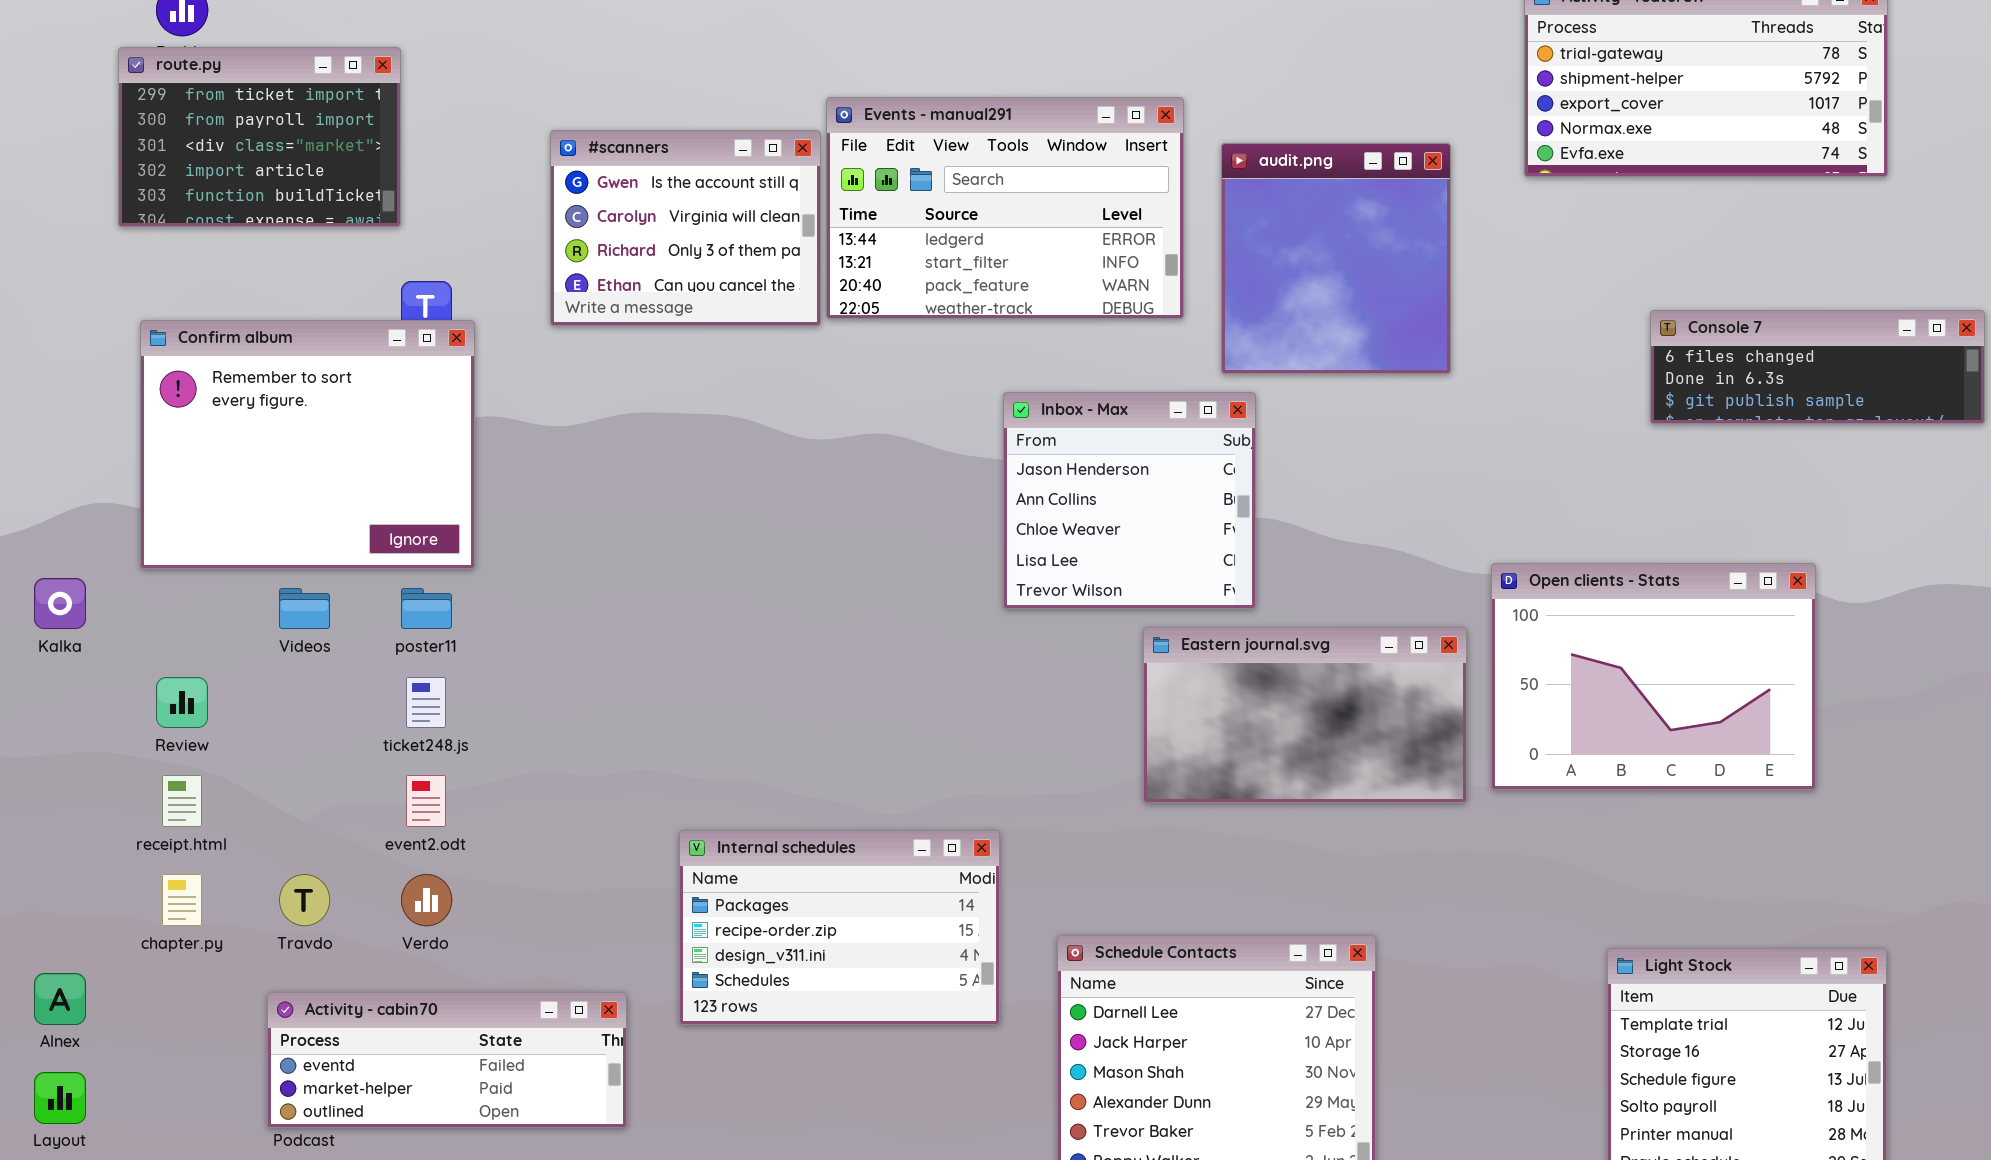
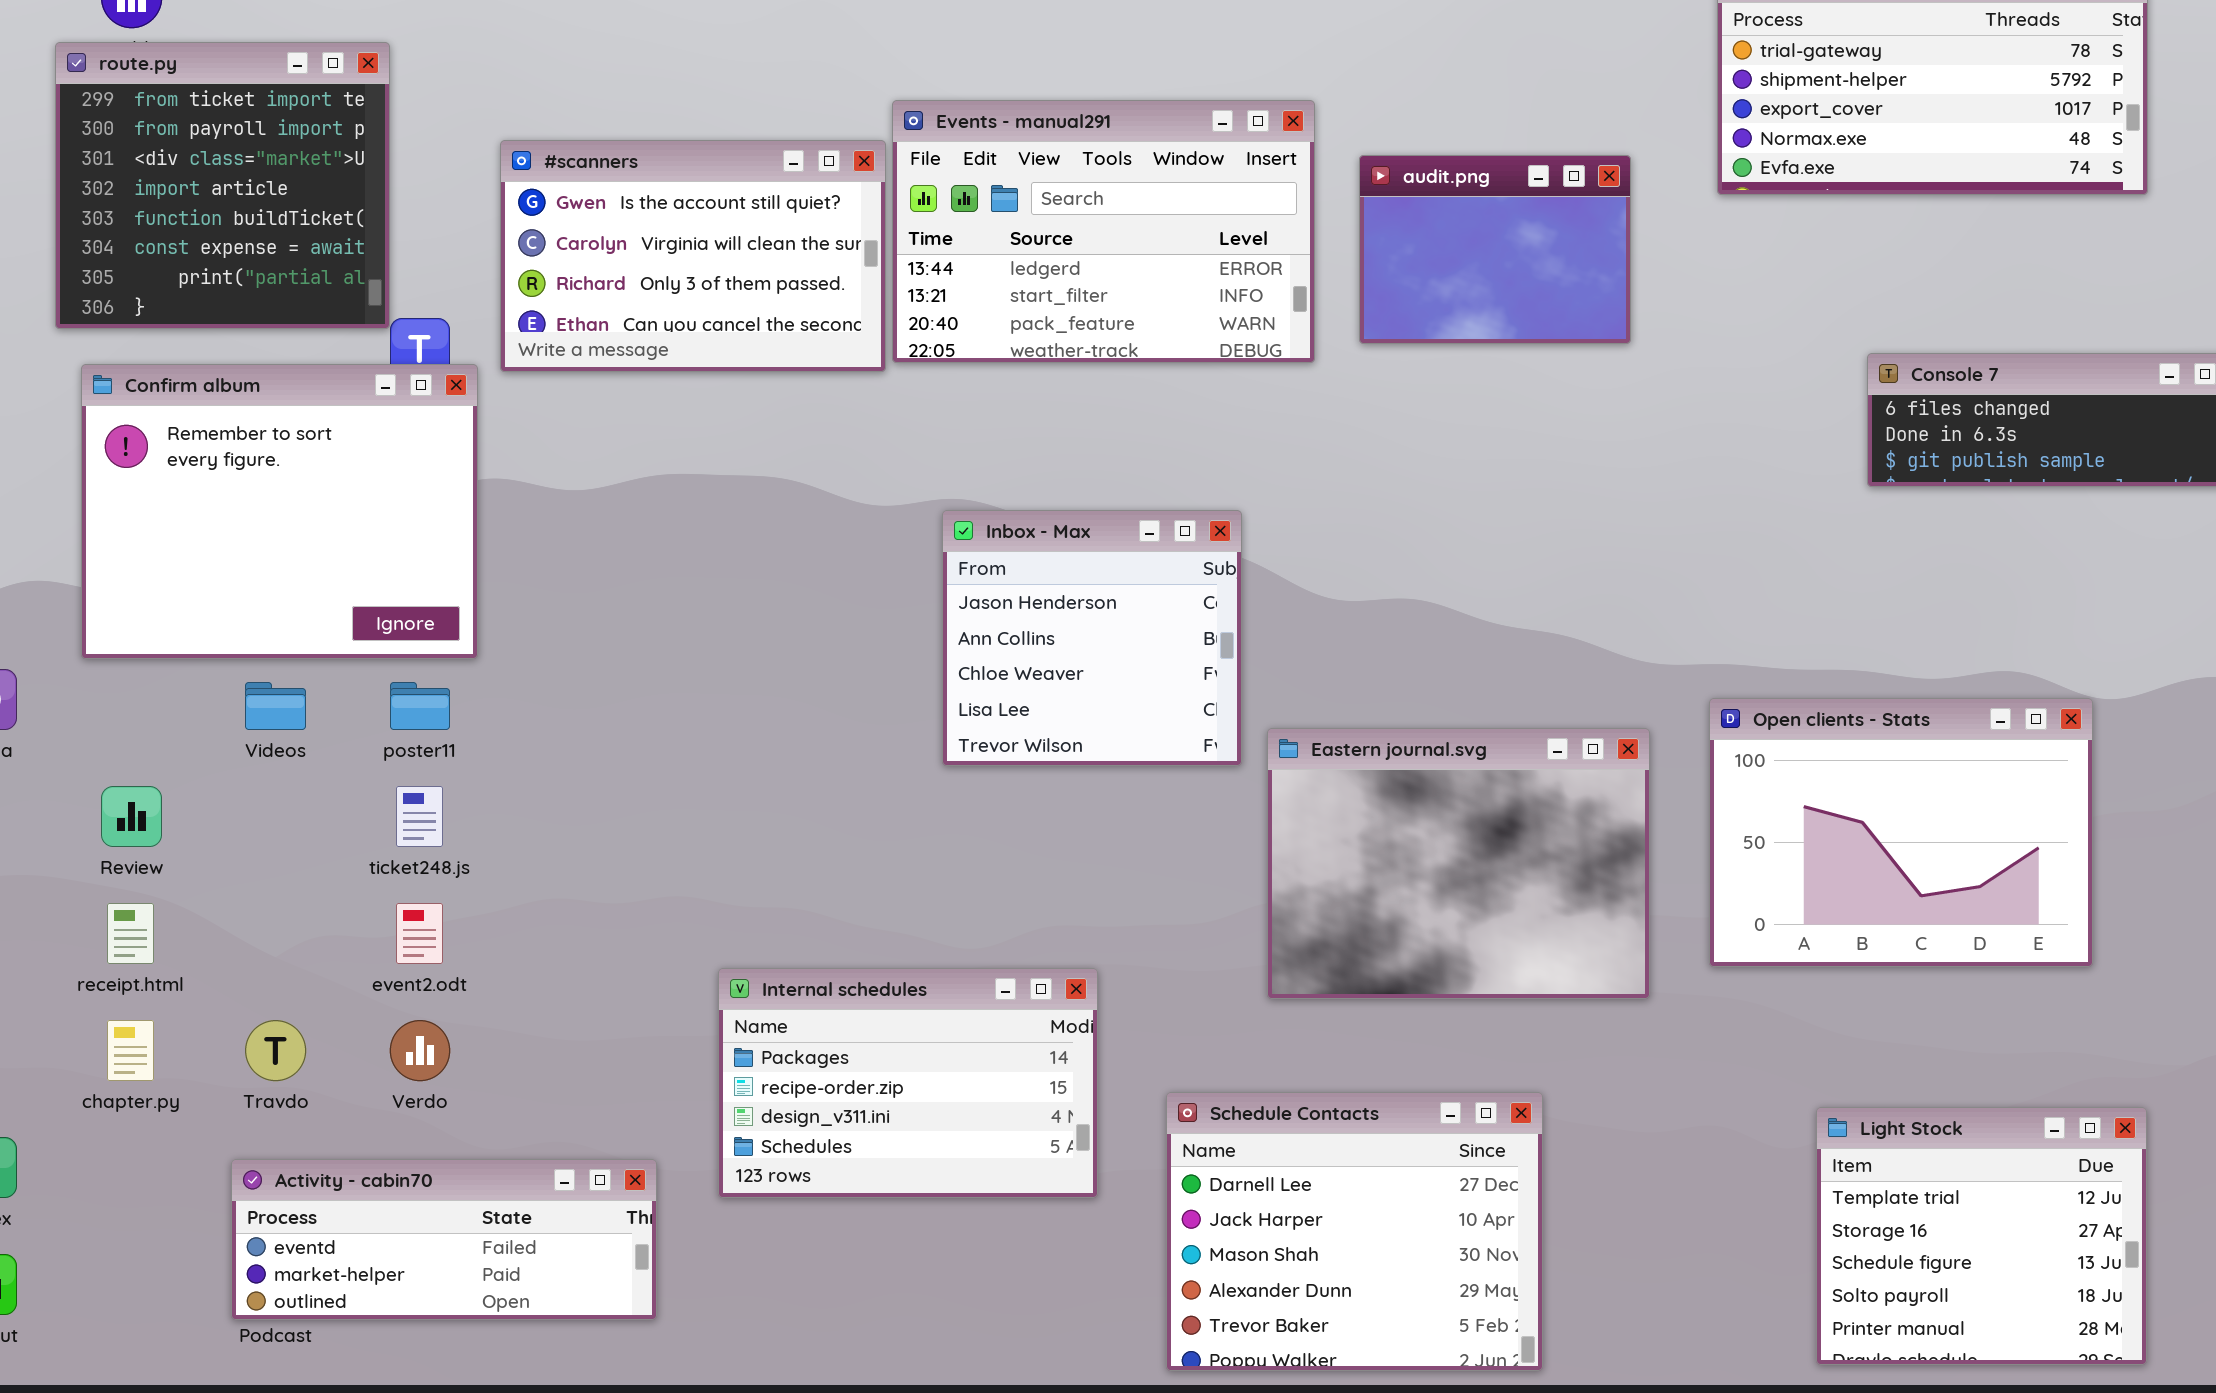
route.py: [118,47,401,227] -> [55,42,390,329], resized
#scanners: [550,130,821,326] -> [500,140,886,372], resized
audit.png: [1221,143,1451,374] -> [1359,155,1631,344], resized
Inbox - Max: [1003,392,1256,609] -> [942,510,1242,766], moved
Open clients - Stats: [1491,563,1816,790] -> [1709,698,2093,967], moved
Eastern journal.svg: [1143,627,1467,803] -> [1267,728,1650,999], resized

